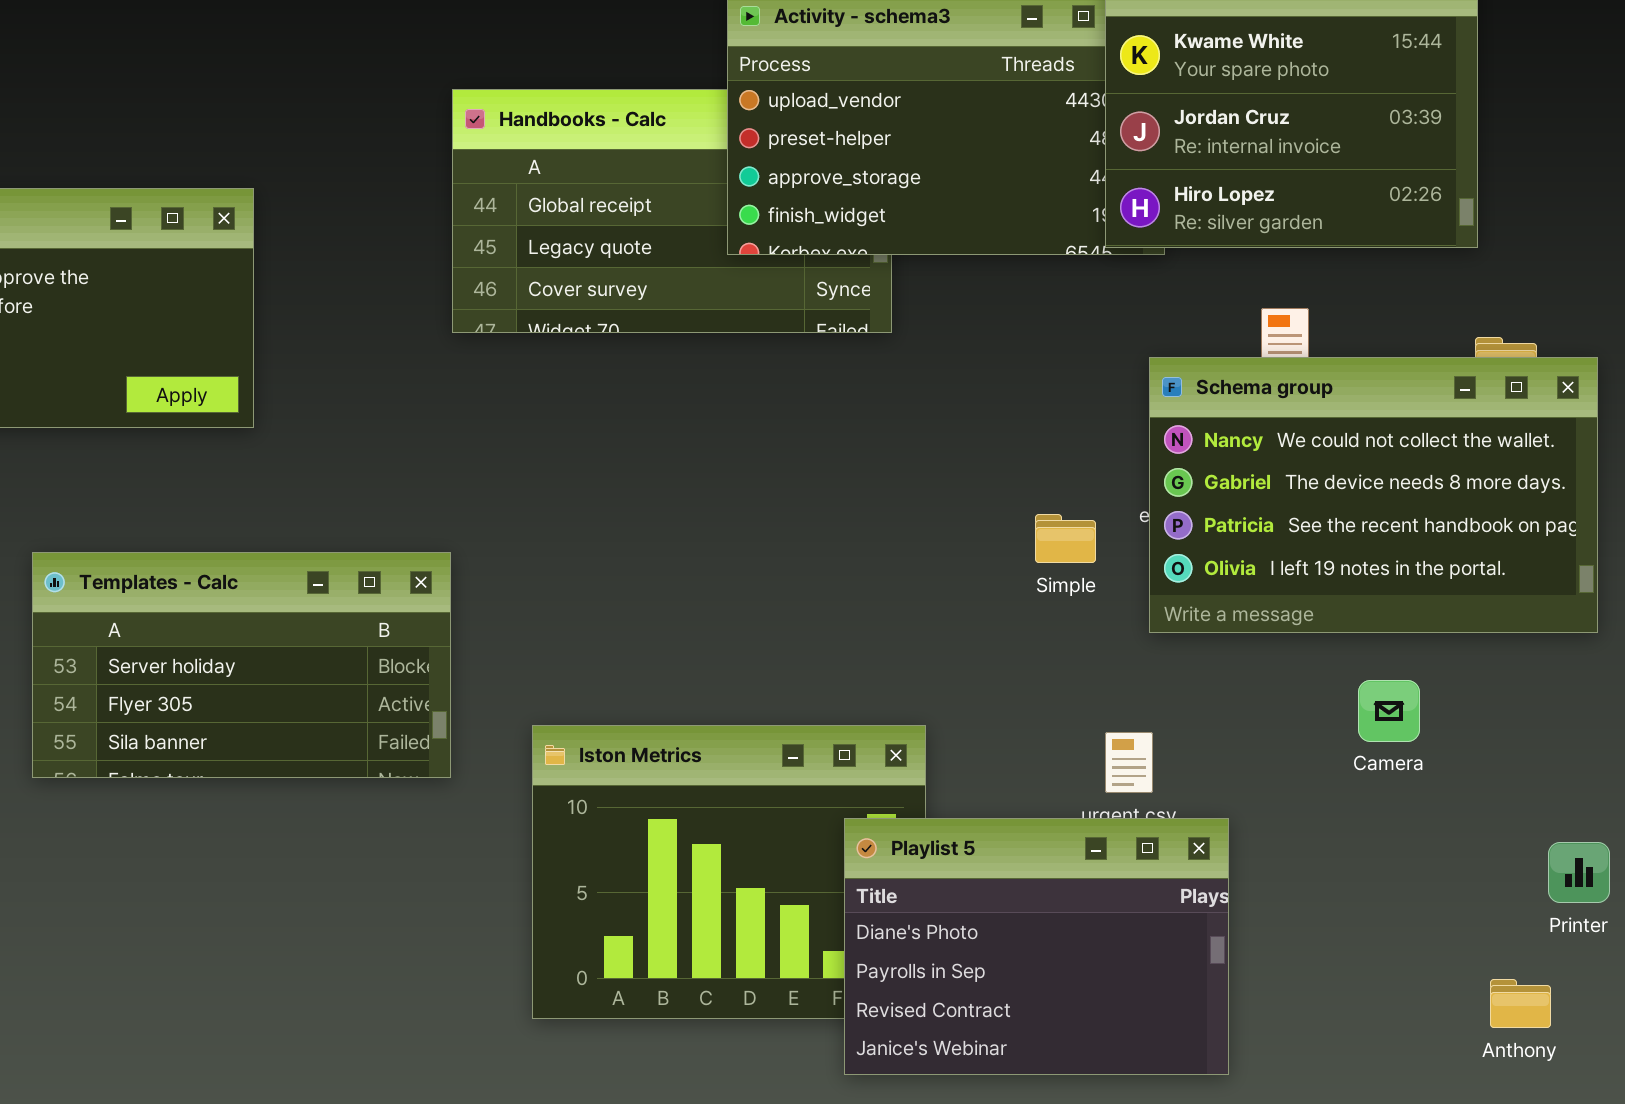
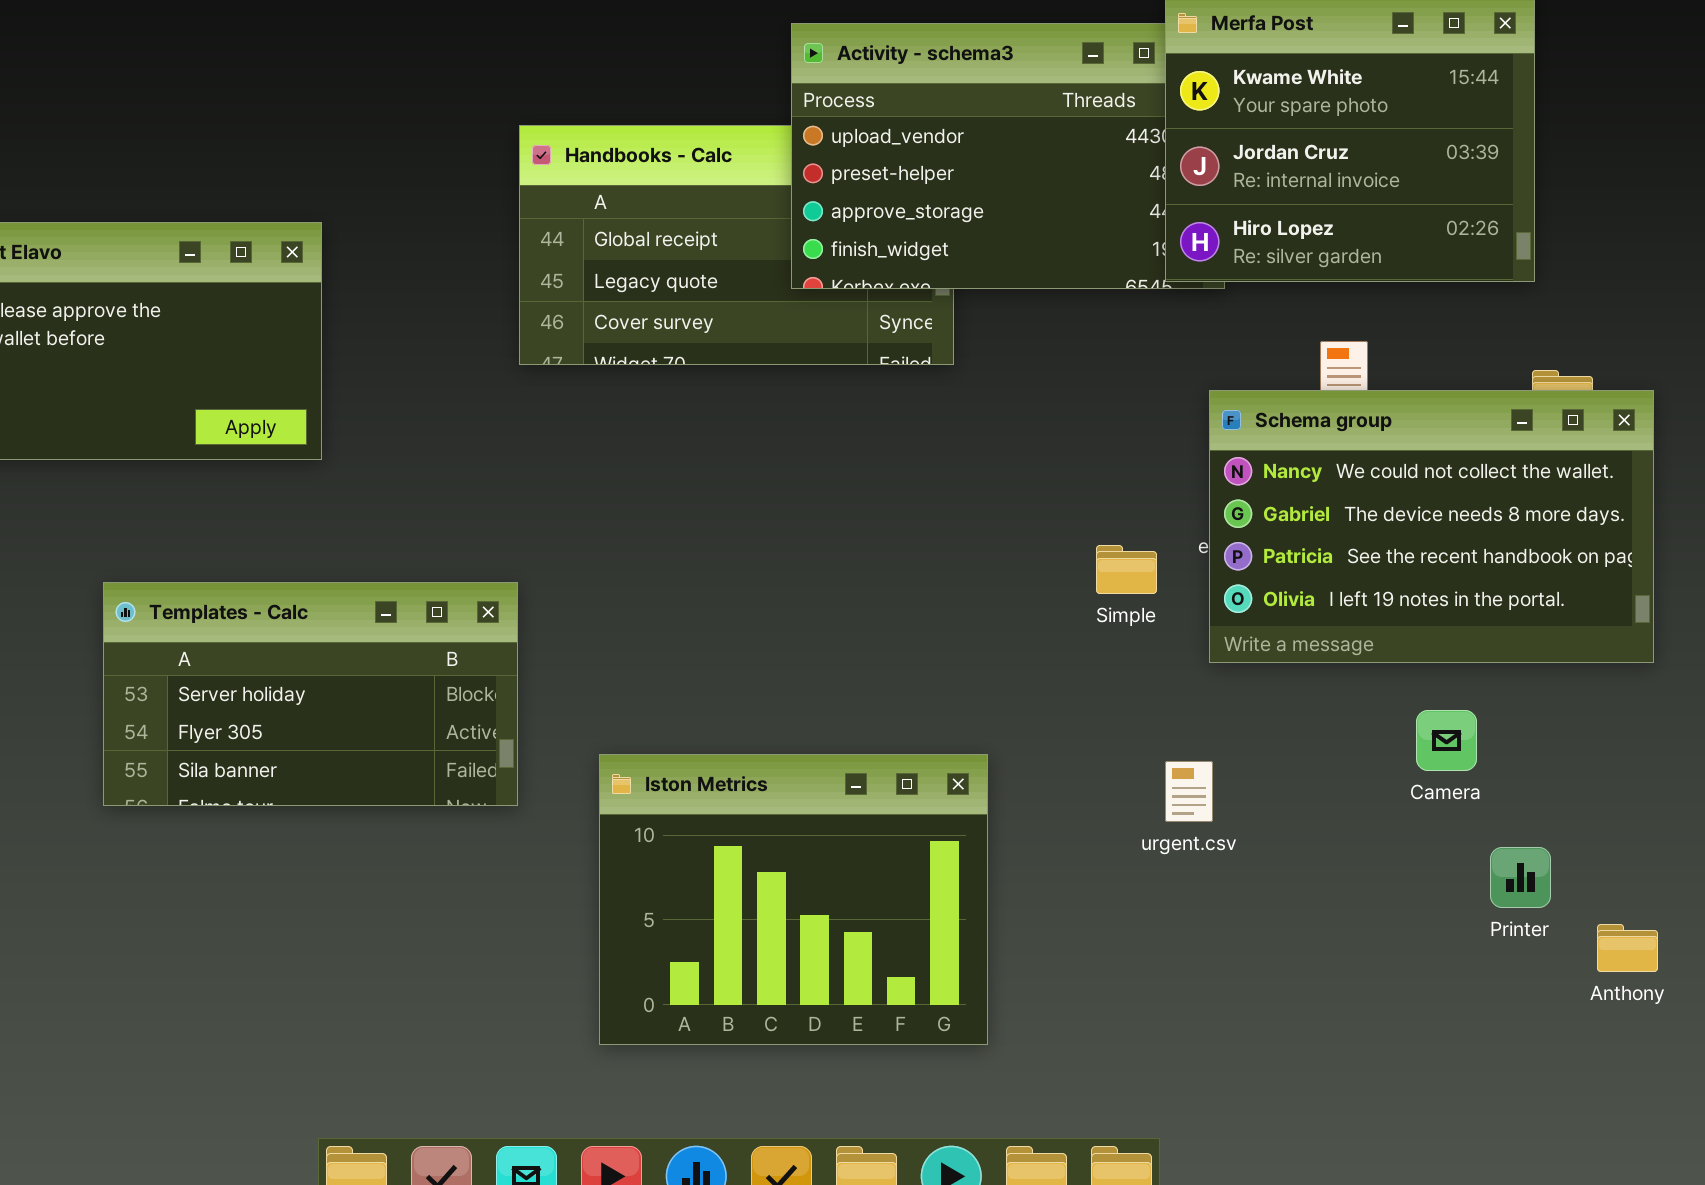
Playlist 5: [844,818,1229,1075] -> none, closed
Printer: [1548,842,1610,903] -> [1490,847,1551,908], moved
Anthony: [1490,979,1551,1028] -> [1597,924,1658,972], moved

